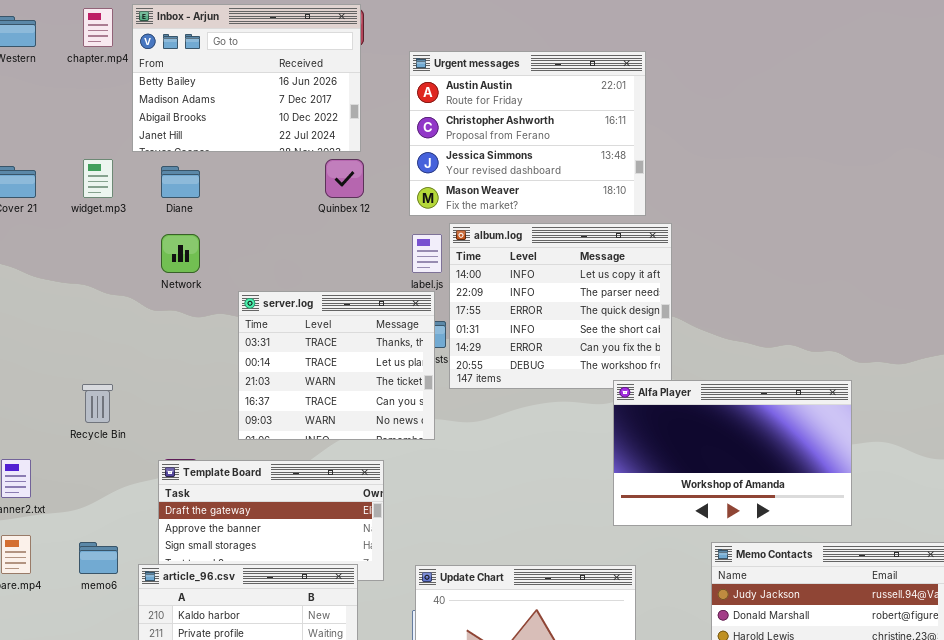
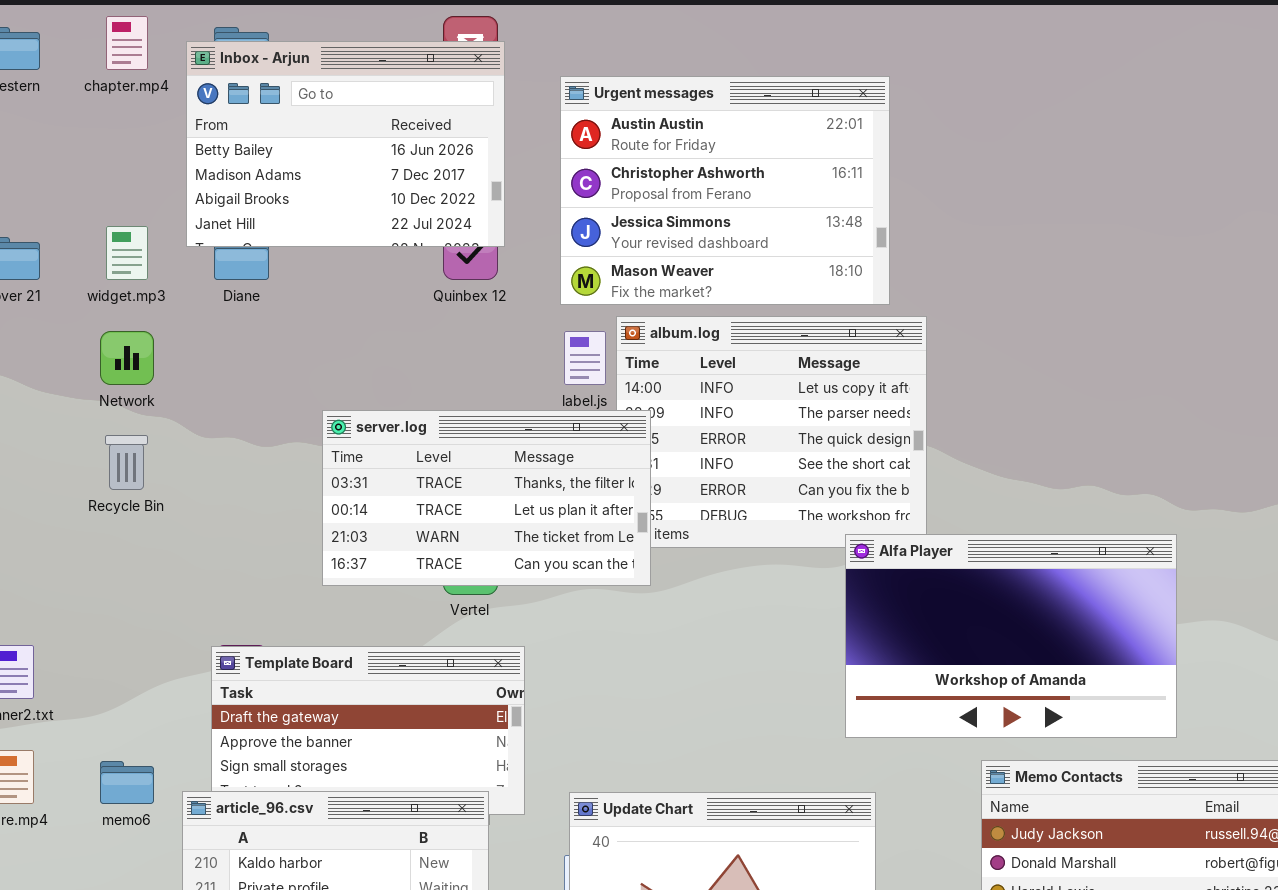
Inbox - Arjun: [132,4,361,152] -> [186,41,505,247], moved
Network: [161,234,200,273] -> [100,331,154,385], moved
server.log: [238,291,435,440] -> [322,410,651,586], resized
Recycle Bin: [82,384,113,423] -> [105,435,148,490], moved

